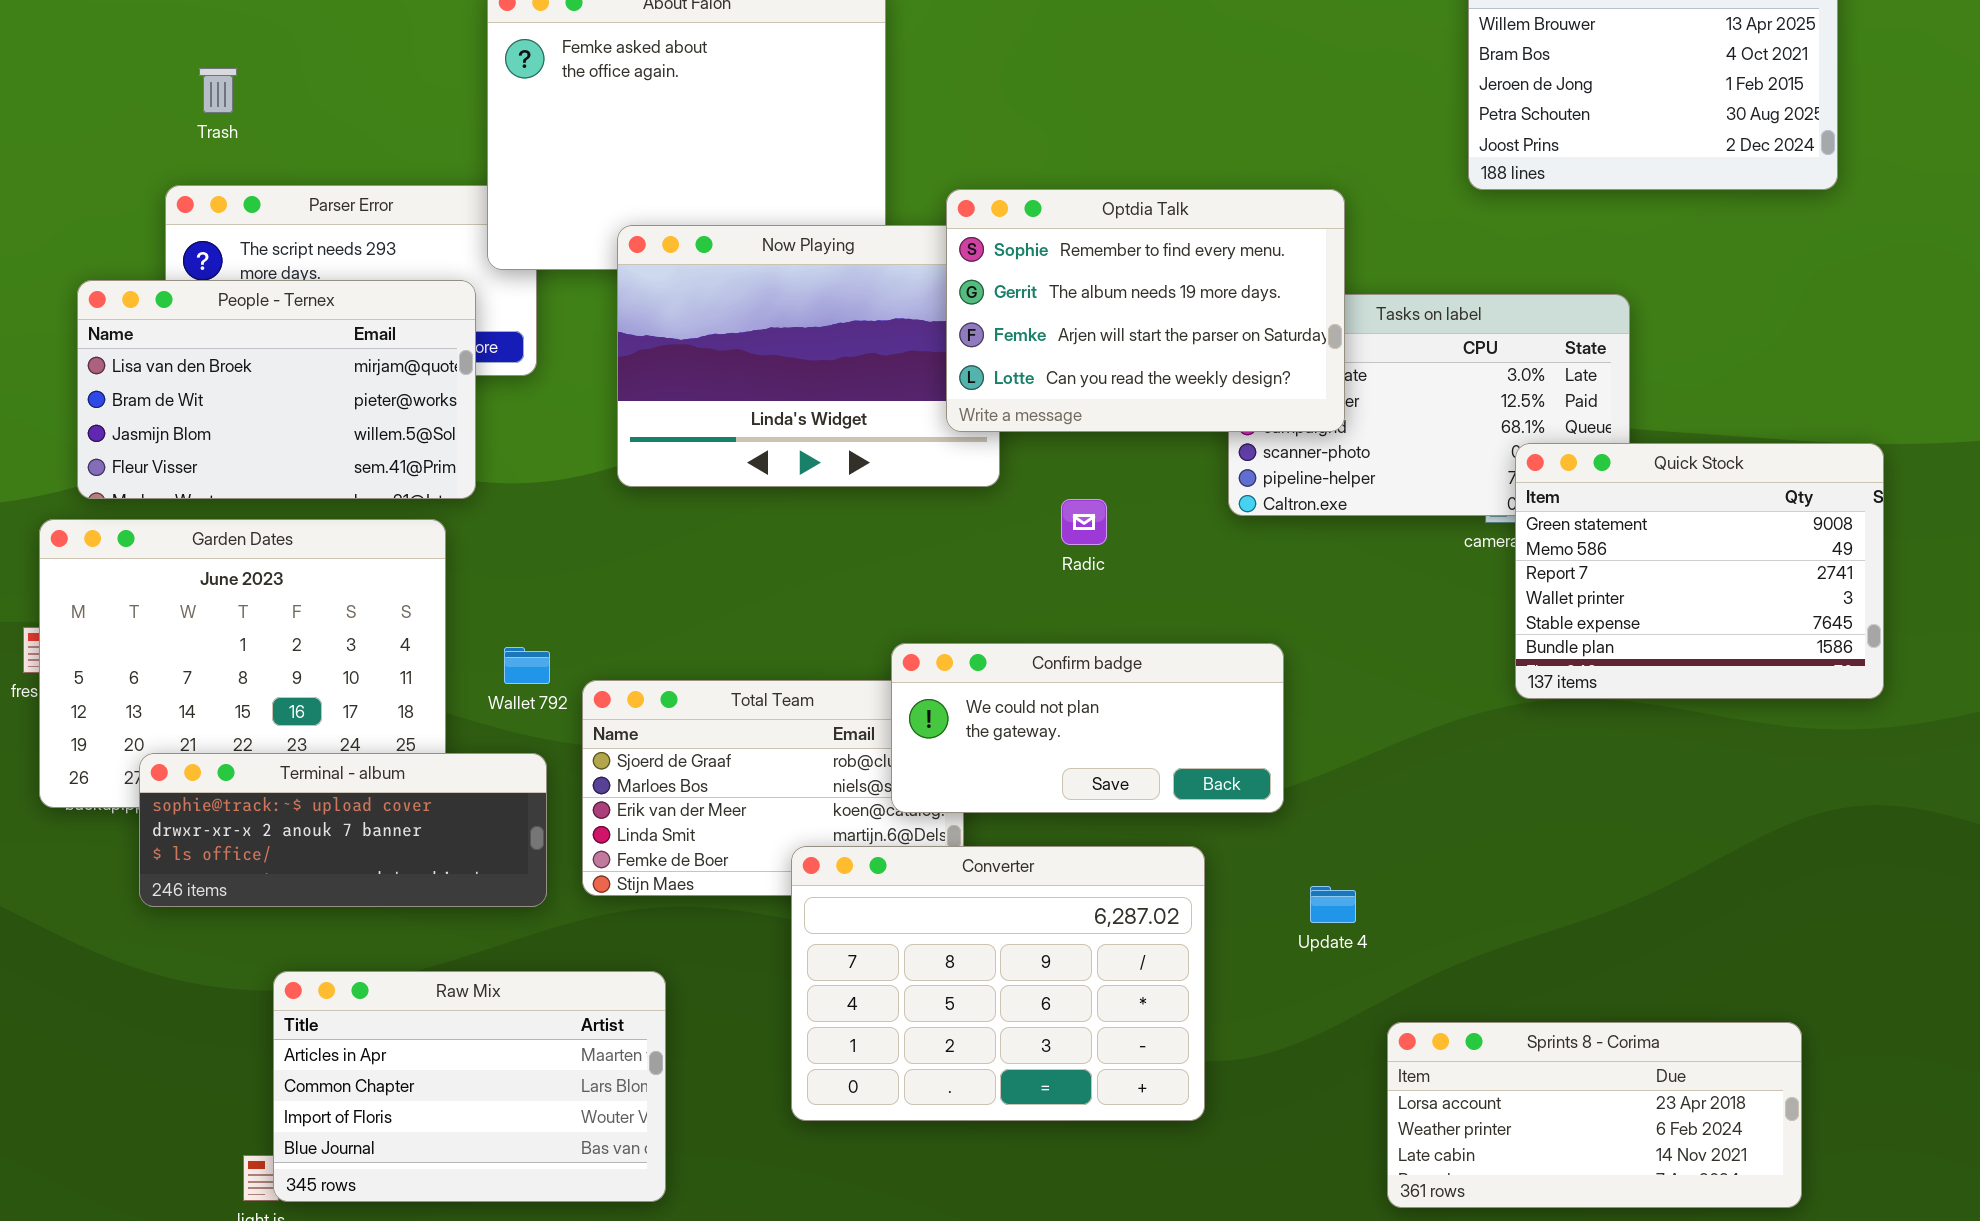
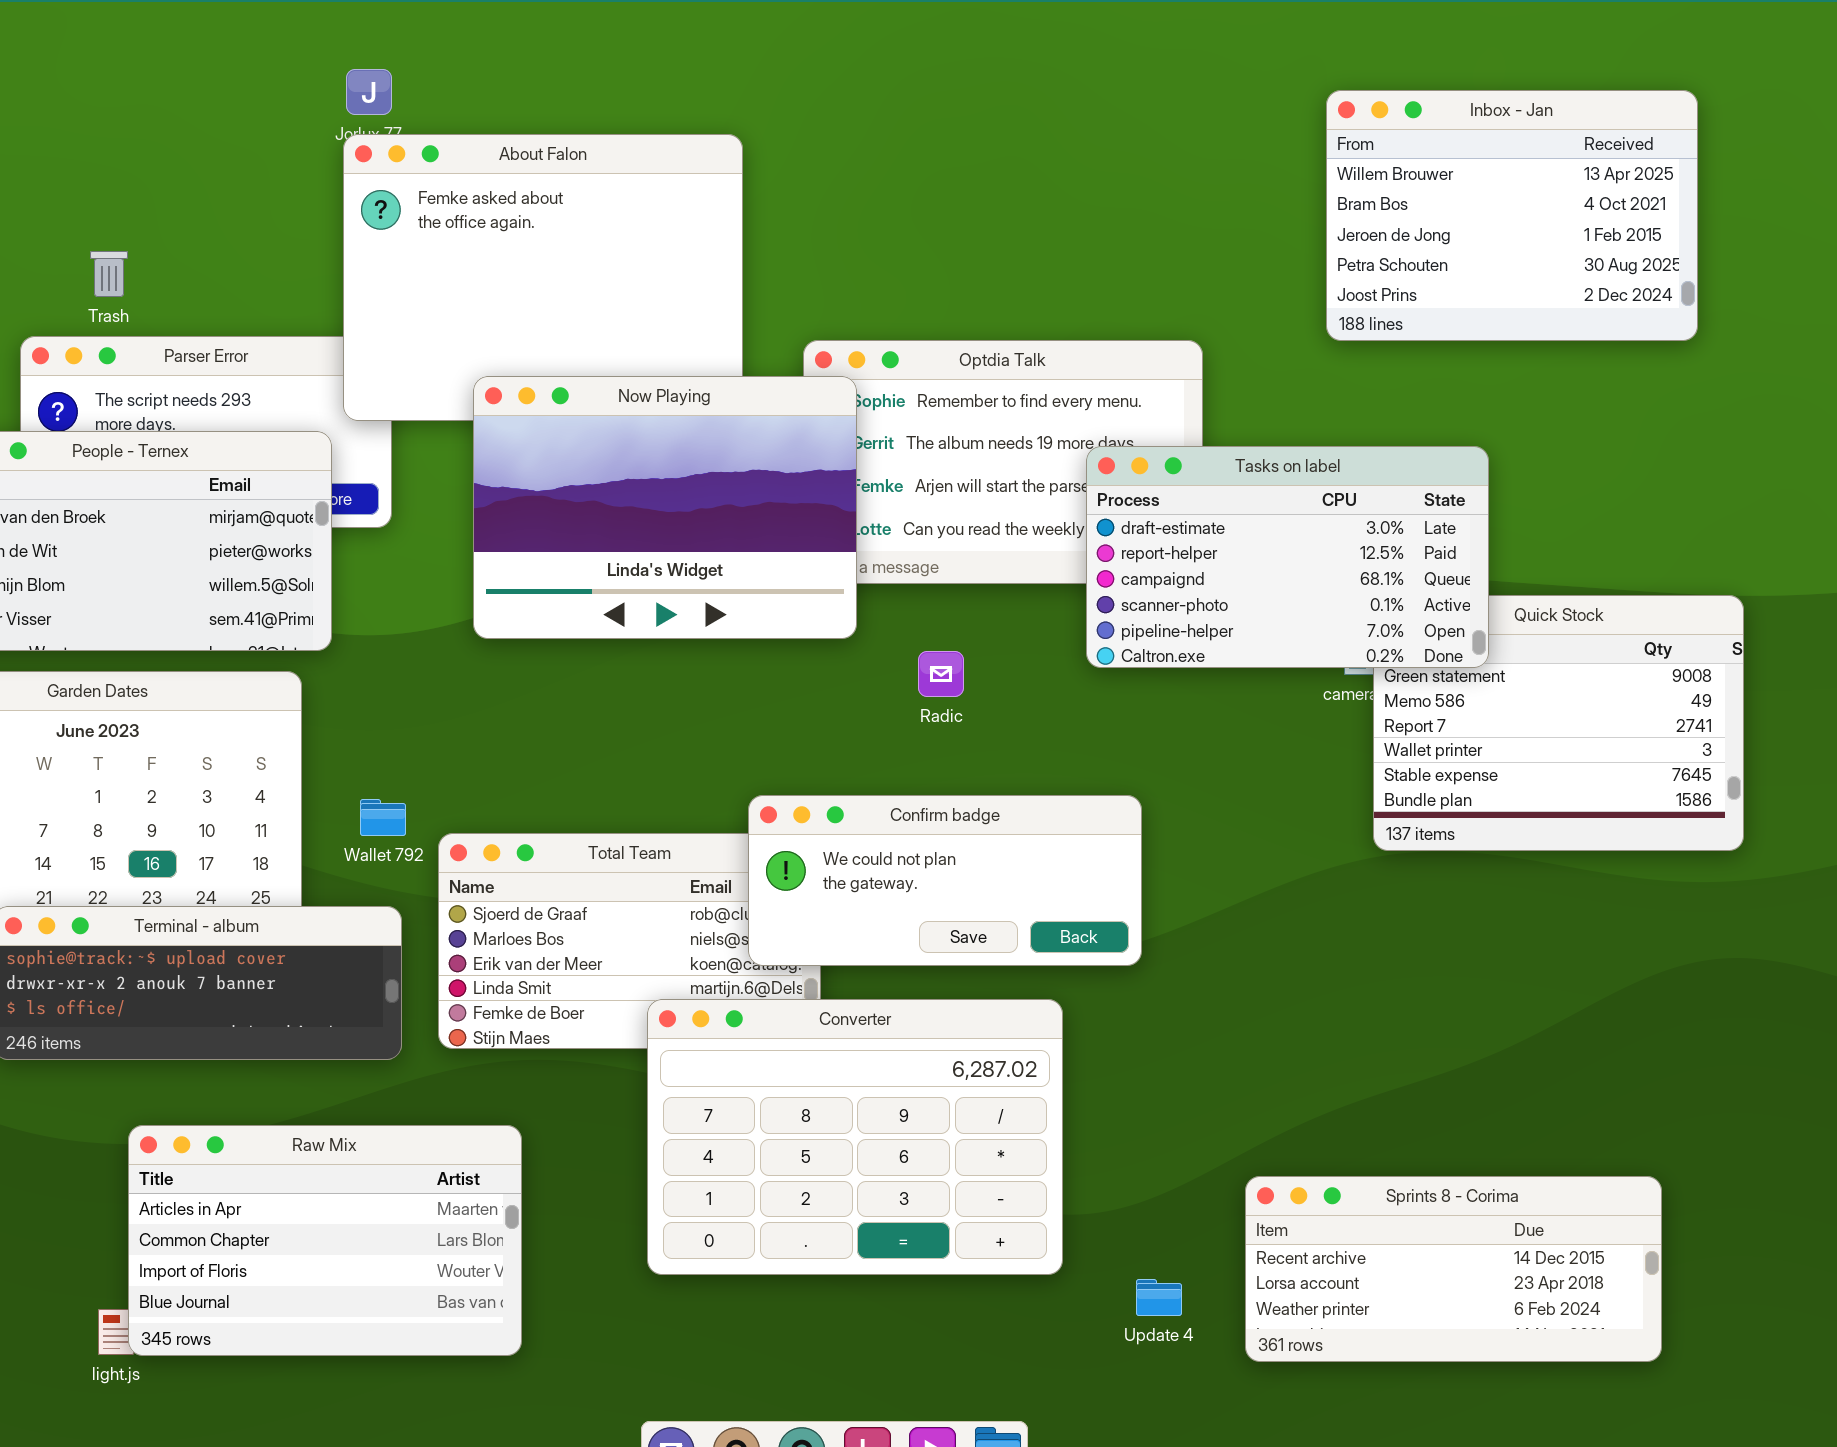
Trash: [199,68,237,113] -> [90,251,128,297], moved
Now Playing: [617,225,1000,487] -> [473,376,857,639], raised
Tasks on label: [1228,294,1630,516] -> [1086,446,1489,668], raised
Update 4: [1310,886,1356,923] -> [1136,1279,1182,1316], moved
Sprints 8 - Corima: [1387,1022,1802,1208] -> [1245,1176,1662,1362], scrolled up 1 row

